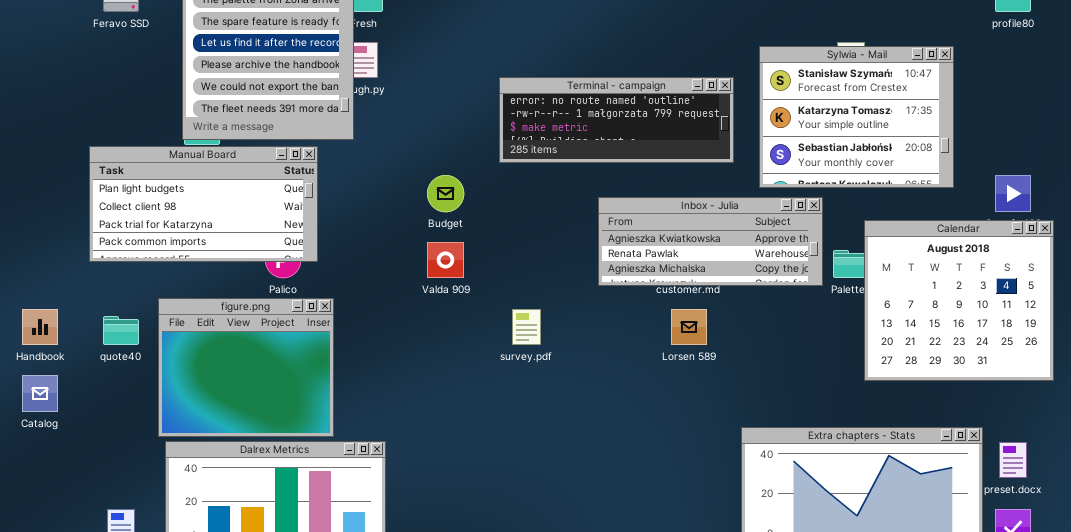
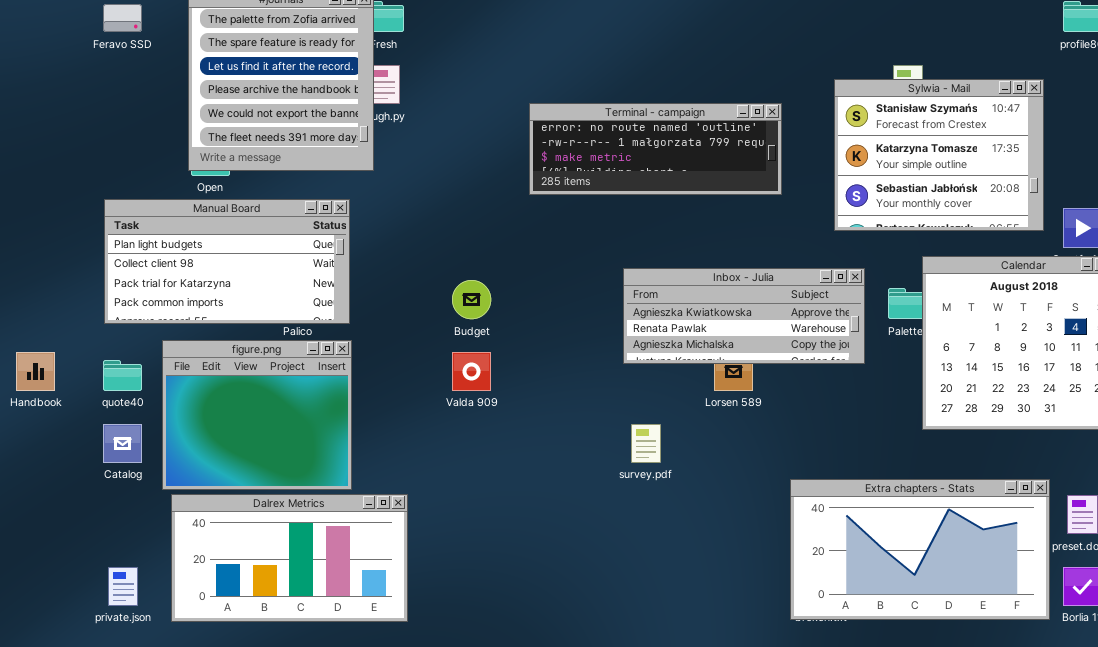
Sylwia - Mail: [759,46,954,188] -> [834,79,1044,231], moved
Manual Board: [89,146,318,262] -> [104,199,350,324], moved
Budget: [427,175,464,212] -> [452,280,491,319], moved
Inbox - Julia: [598,197,823,286] -> [623,268,865,364], moved
Valda 909: [427,242,464,278] -> [452,352,491,391], moved
survey.pdf: [512,309,541,345] -> [631,424,661,463], moved
Catalog: [22,375,58,412] -> [103,424,142,463], moved

